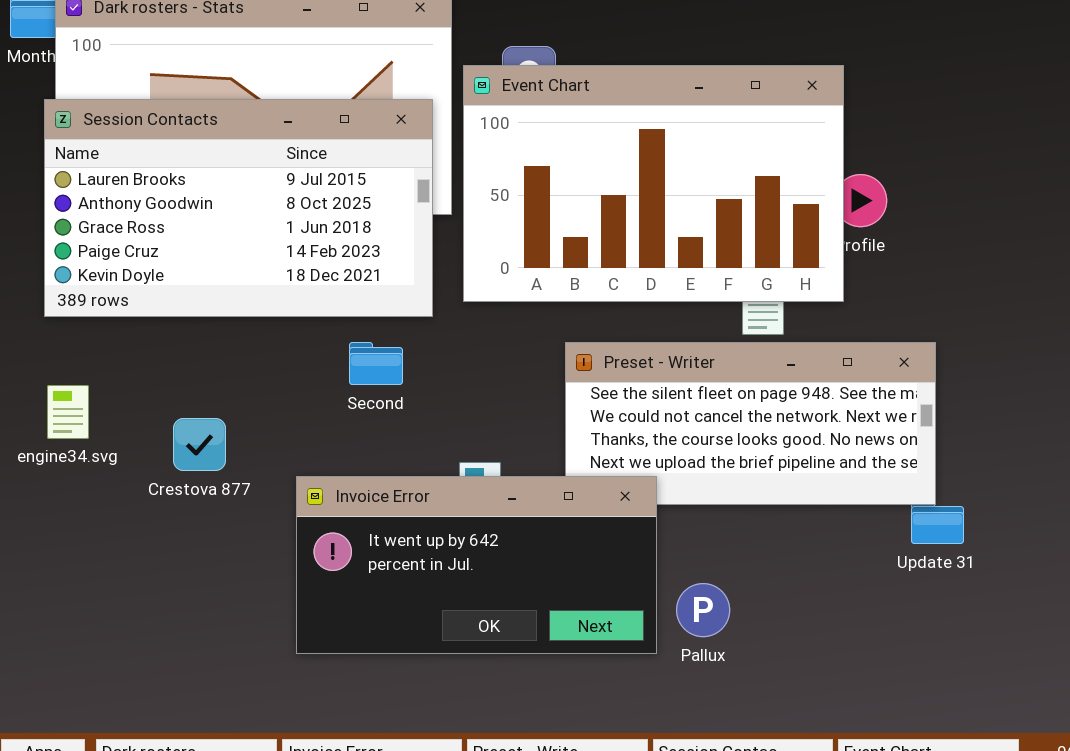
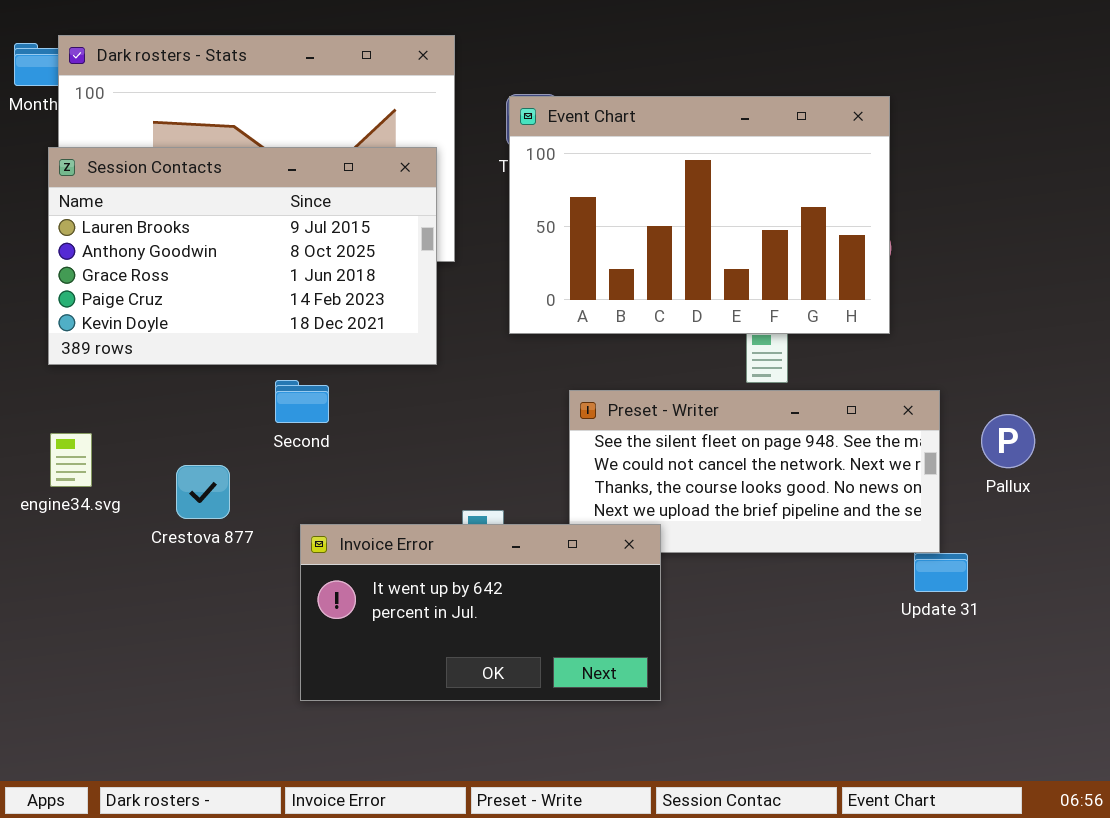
Event Chart: [463,65,844,302] -> [509,96,890,334], moved
Second: [349,342,403,385] -> [275,380,329,423], moved
Pallux: [676,583,730,637] -> [981,414,1035,468], moved

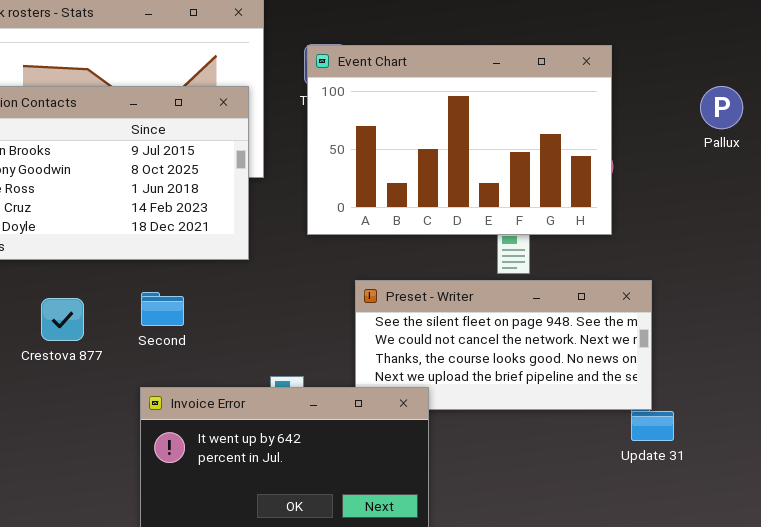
Second: [275,380,329,423] -> [141,292,184,326], moved
Pallux: [981,414,1035,468] -> [700,86,743,129], moved
Crestova 877: [176,465,230,519] -> [41,298,84,341], moved

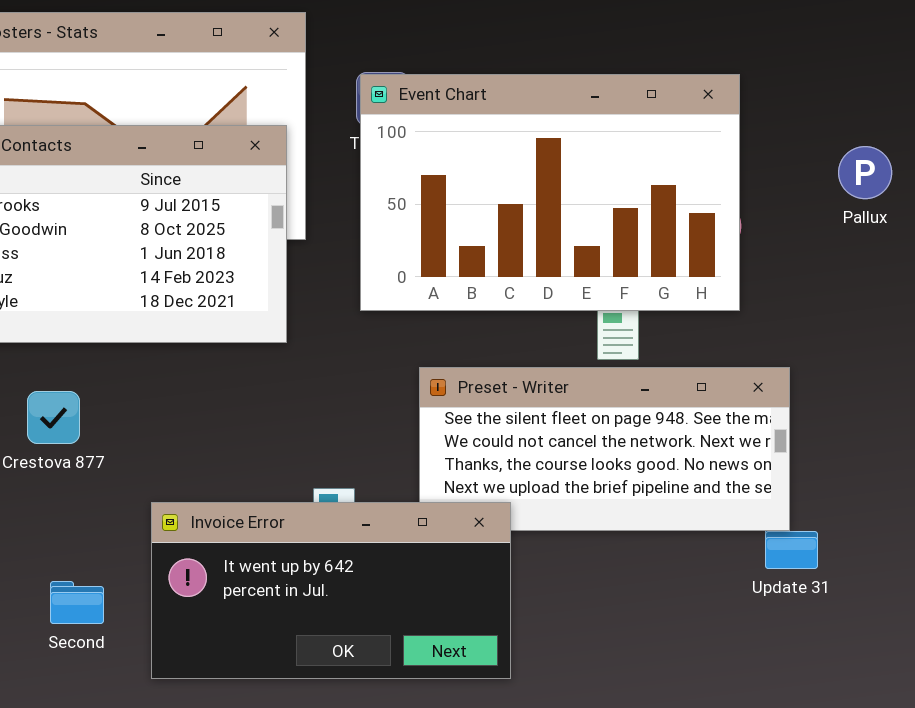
Pallux: [700,86,743,129] -> [838,146,892,199], moved
Second: [141,292,184,326] -> [50,581,104,624], moved

